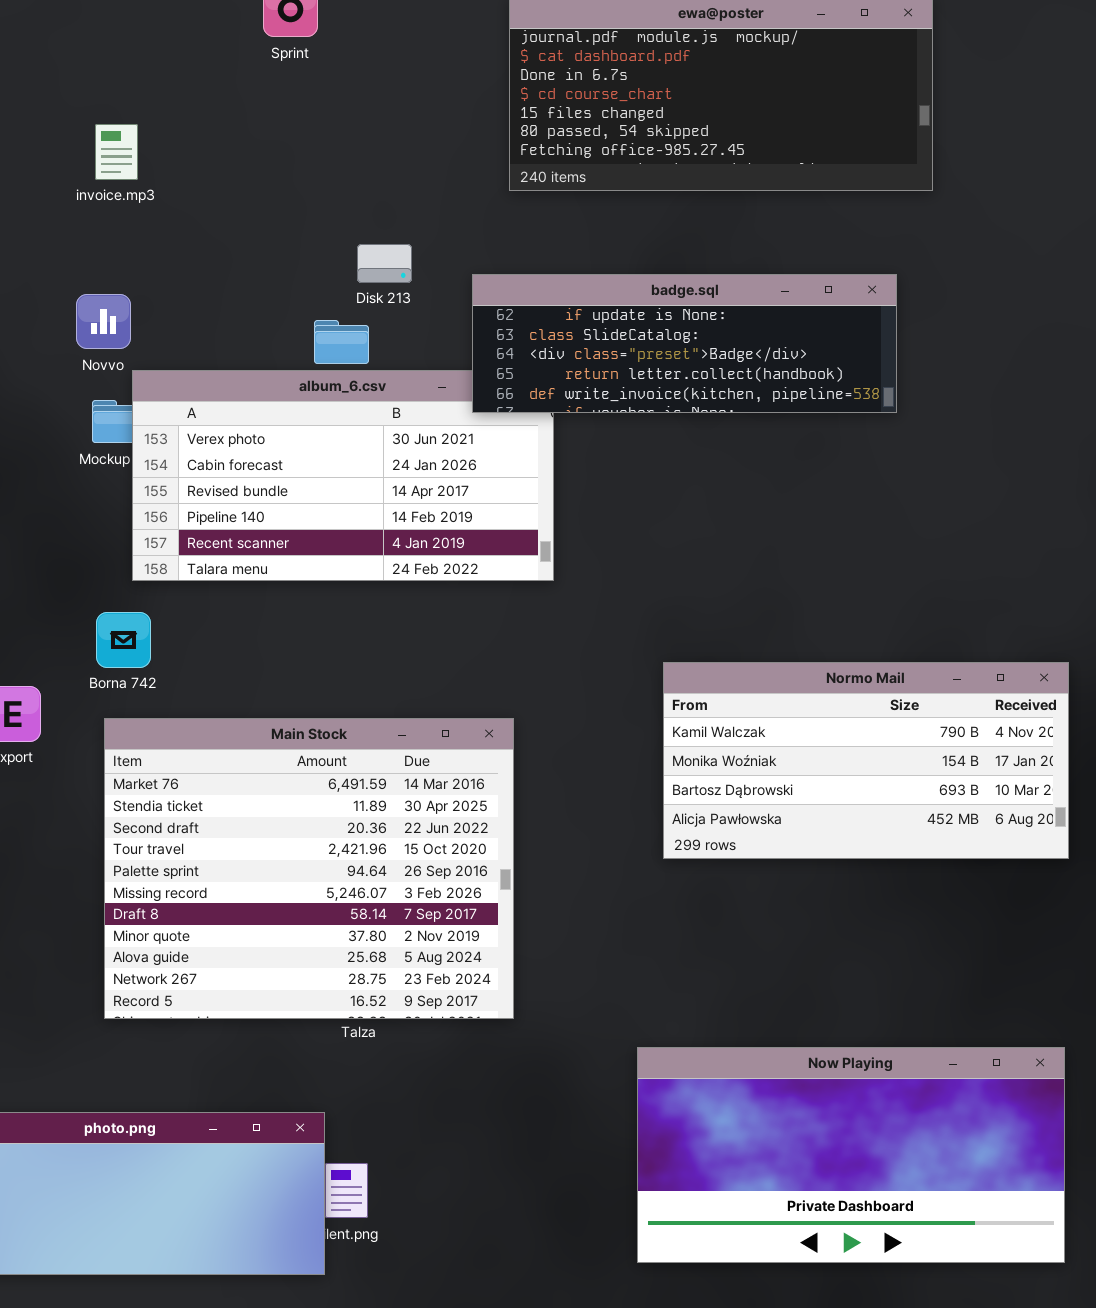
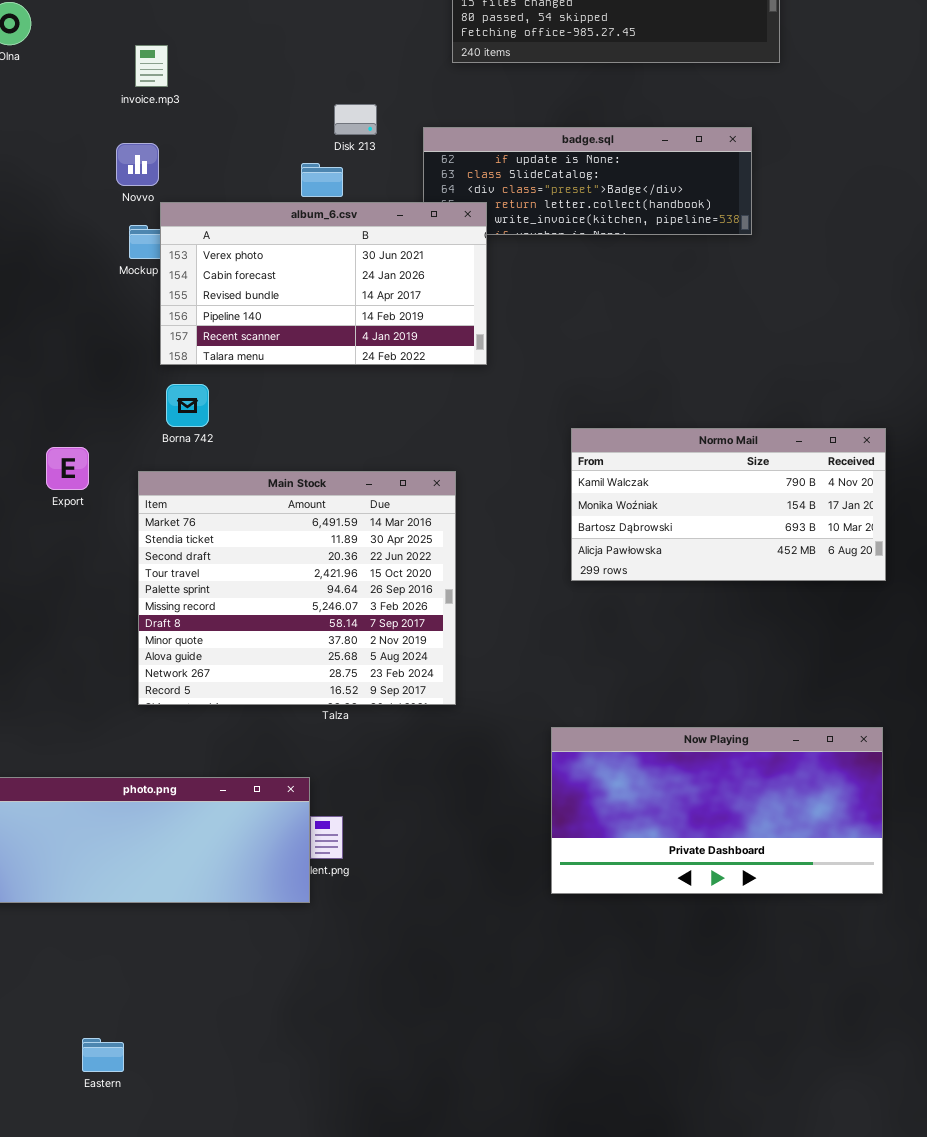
invoice.mp3: [95,124,138,180] -> [135,45,168,87], moved
album_6.csv: [132,370,554,581] -> [160,202,487,365], raised
Borna 742: [96,612,151,668] -> [166,384,209,427], moved

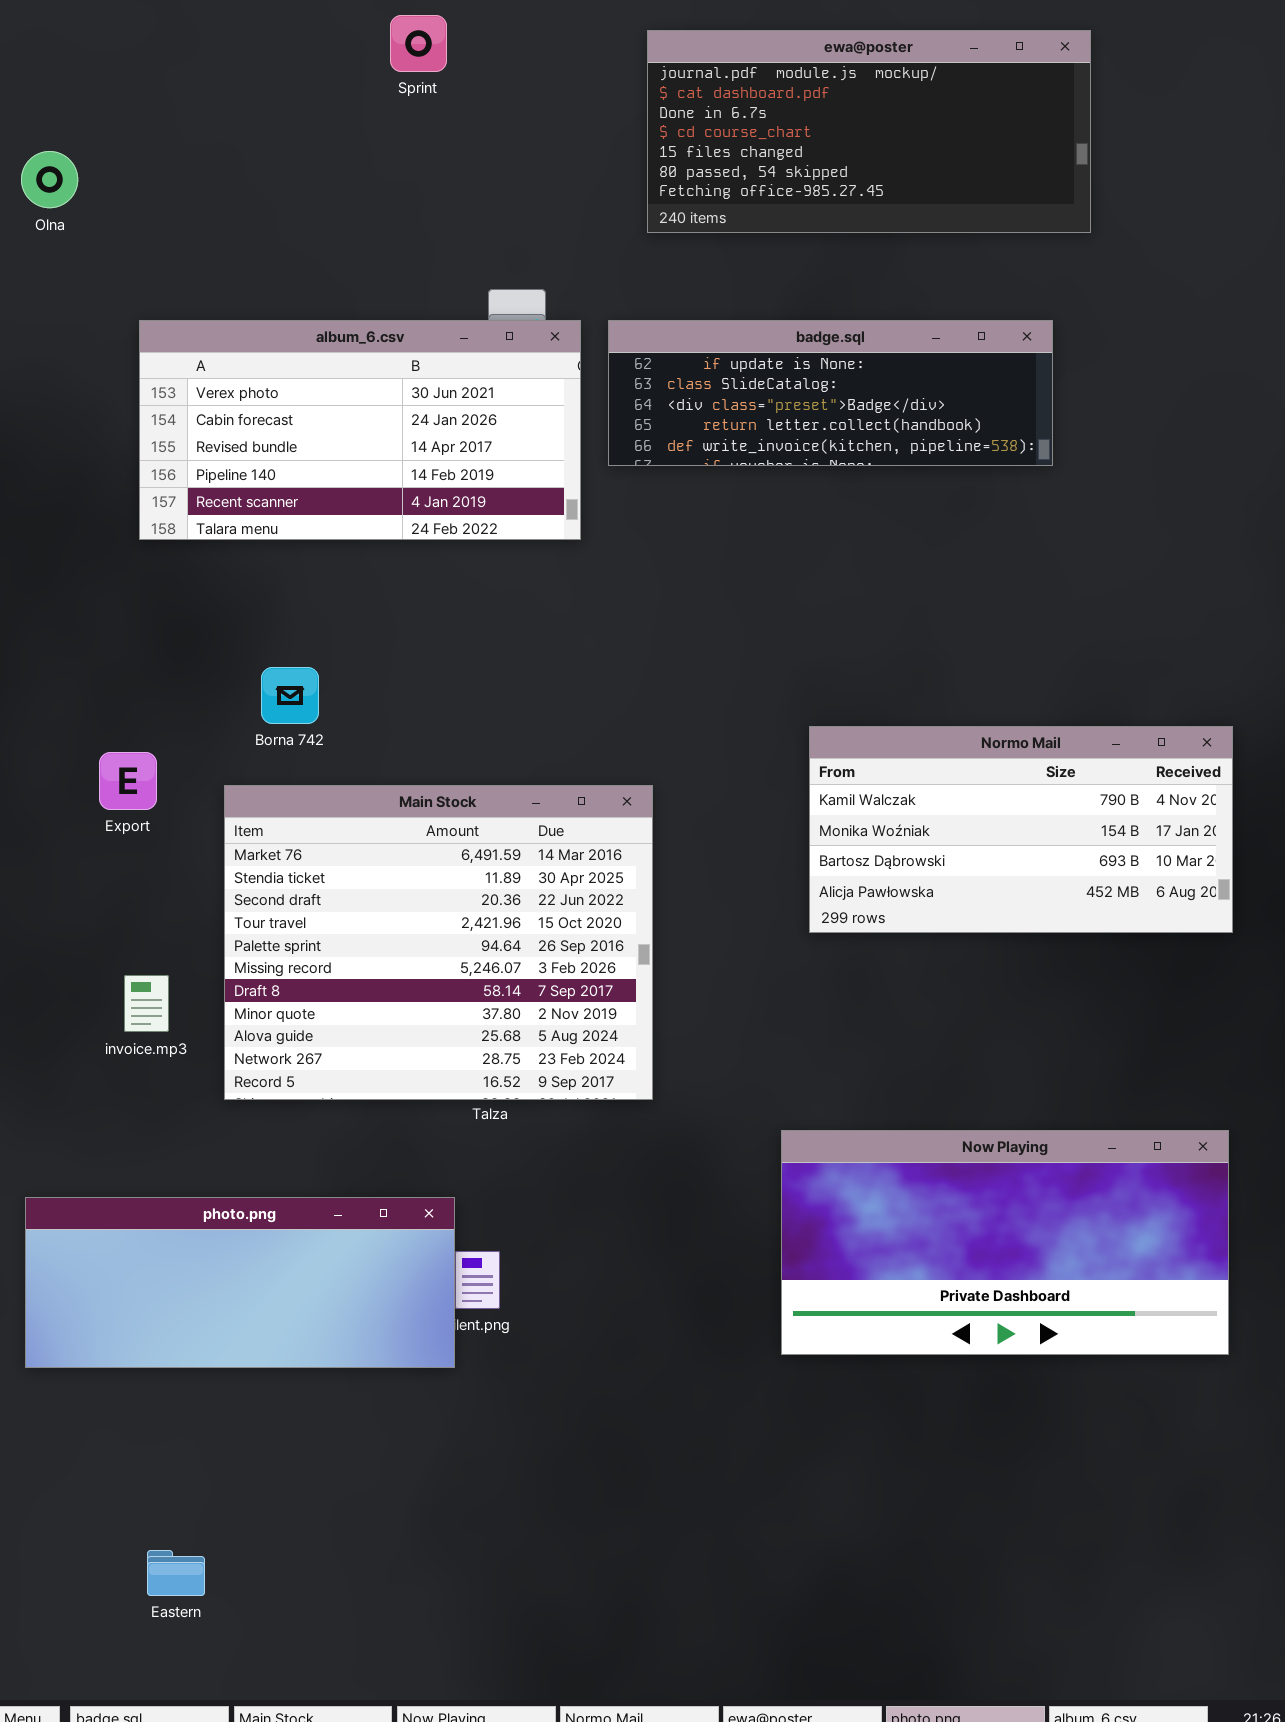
invoice.mp3: [135,45,168,87] -> [124,975,169,1032], moved
album_6.csv: [160,202,487,365] -> [139,320,581,540], moved

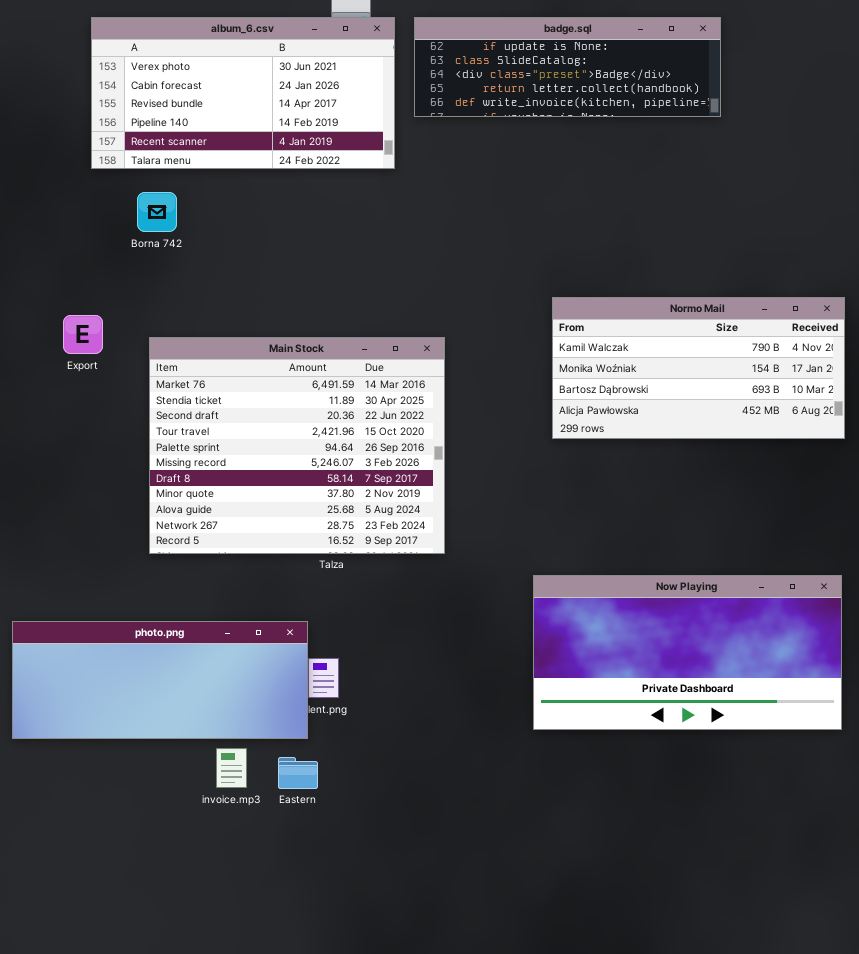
Borna 742: [261,667,319,724] -> [137,192,177,232], moved
invoice.mp3: [124,975,169,1032] -> [216,748,247,788], moved
Eastern: [147,1550,205,1596] -> [278,757,318,789], moved

